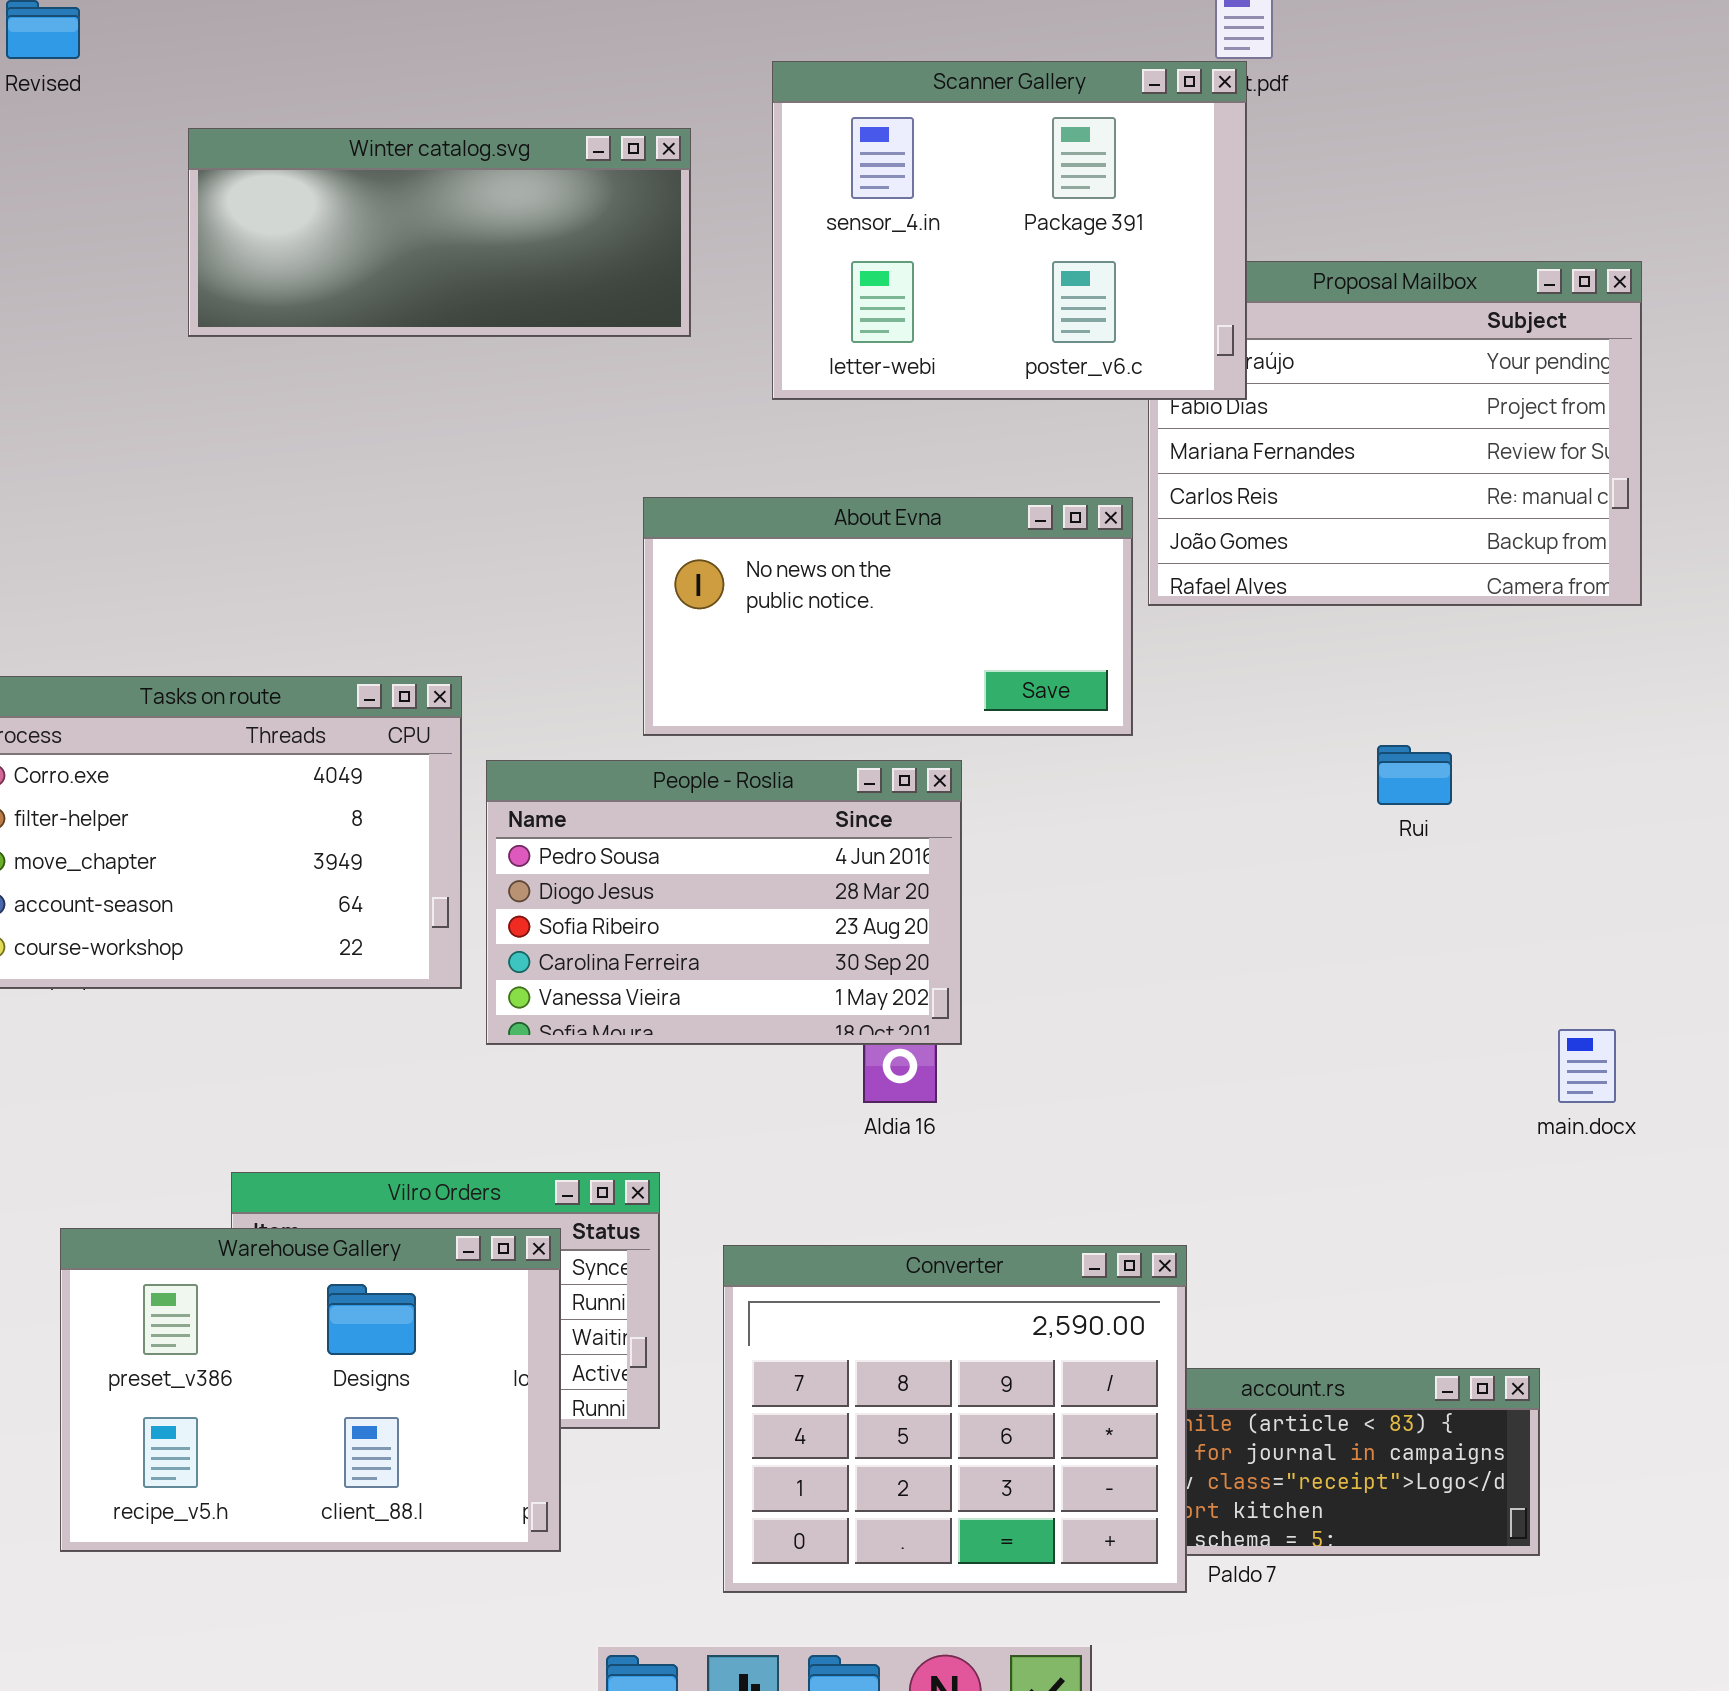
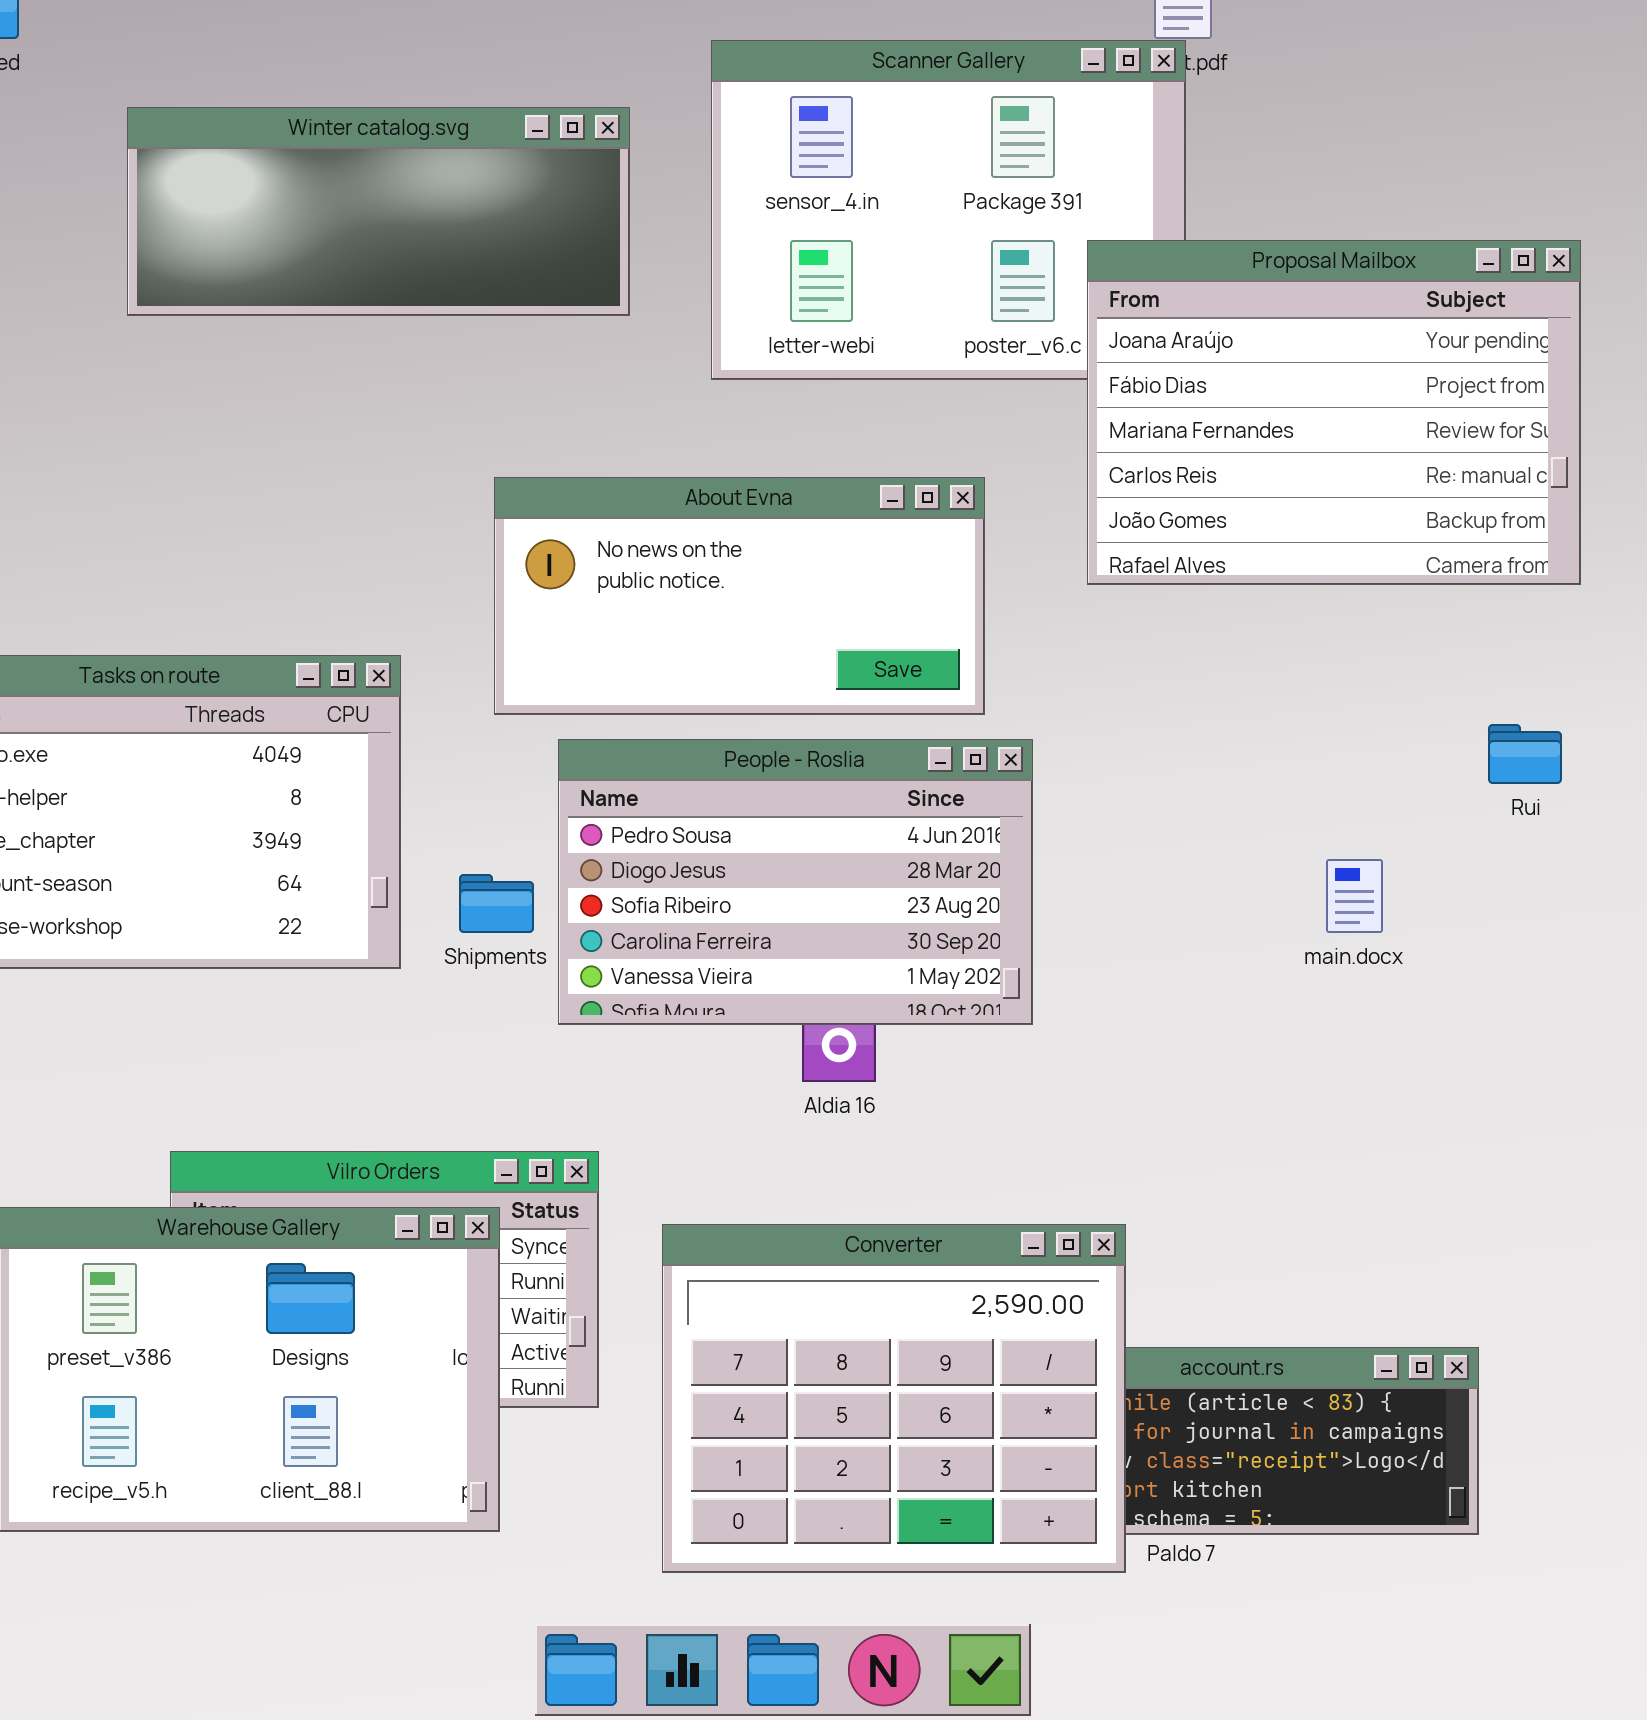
Proposal Mailbox: [1148,261,1642,606] -> [1087,240,1581,585], raised
About Evna: [643,497,1133,736] -> [494,477,985,715], moved
Rui: [1377,745,1452,805] -> [1488,724,1562,784], moved
People - Roslia: [486,760,962,1045] -> [558,739,1033,1025], moved
main.docx: [1558,1029,1616,1103] -> [1326,859,1383,933], moved

